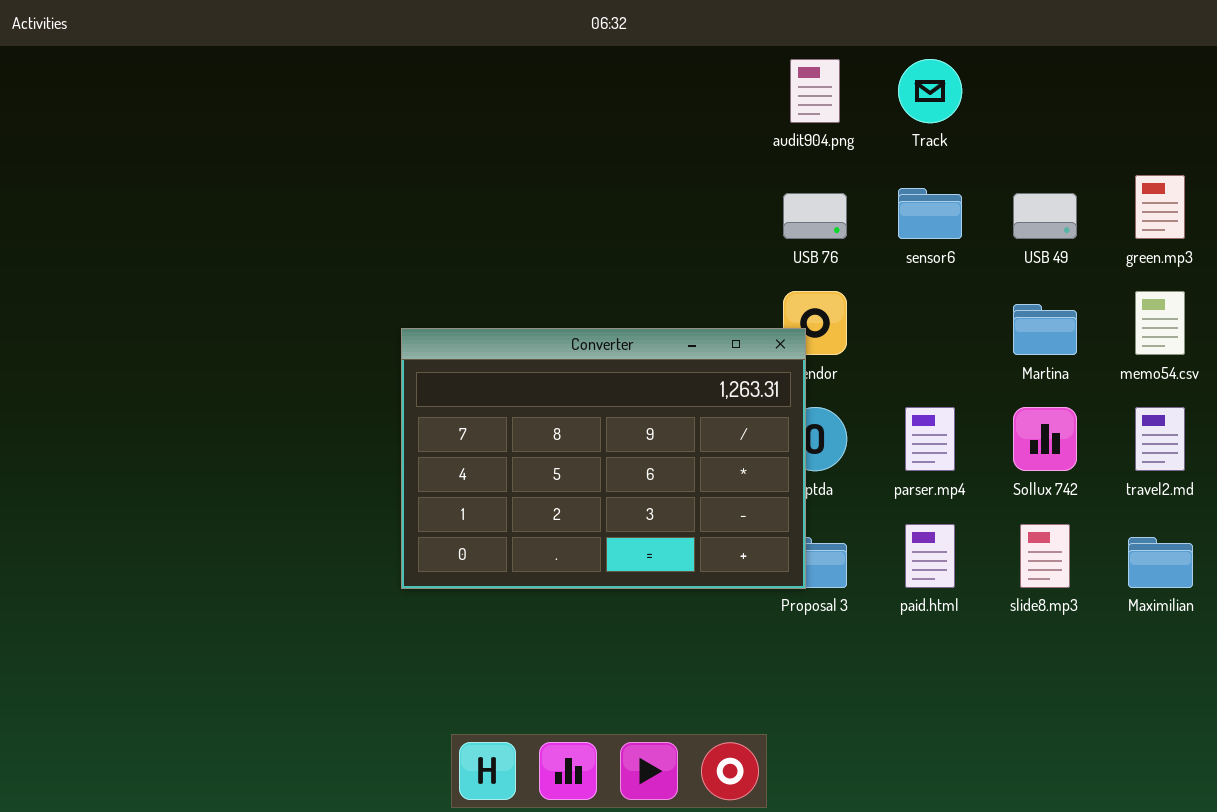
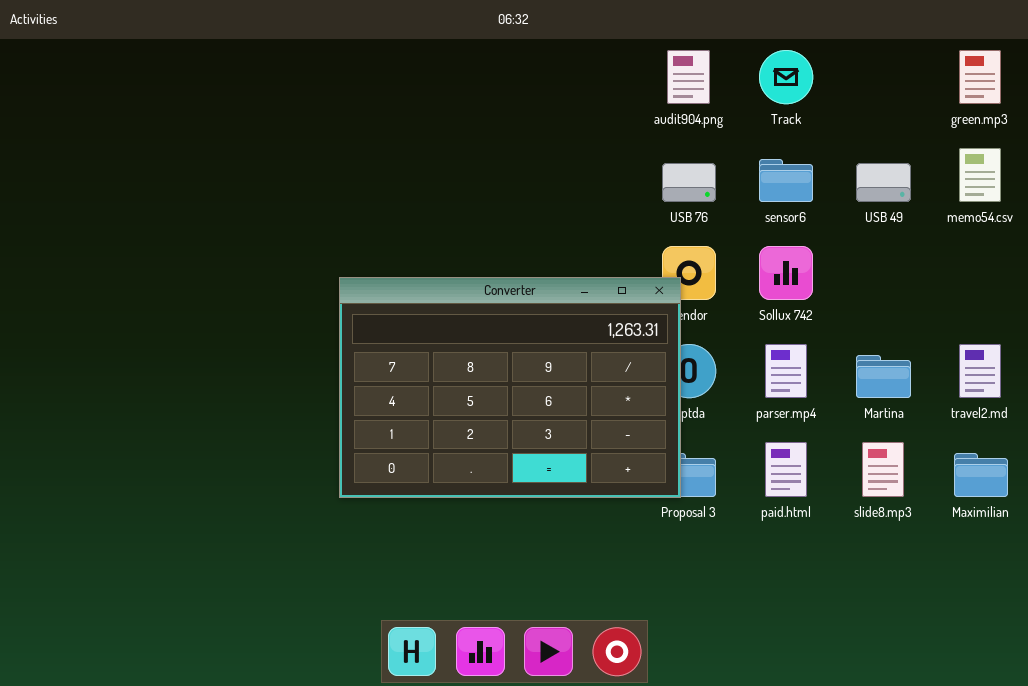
green.mp3: [1135,175,1185,239] -> [959,50,1001,104], moved
memo54.csv: [1135,291,1185,355] -> [959,148,1001,202], moved
Martina: [1013,304,1077,355] -> [856,355,911,398], moved
Sollux 742: [1013,407,1077,471] -> [759,246,813,300], moved

